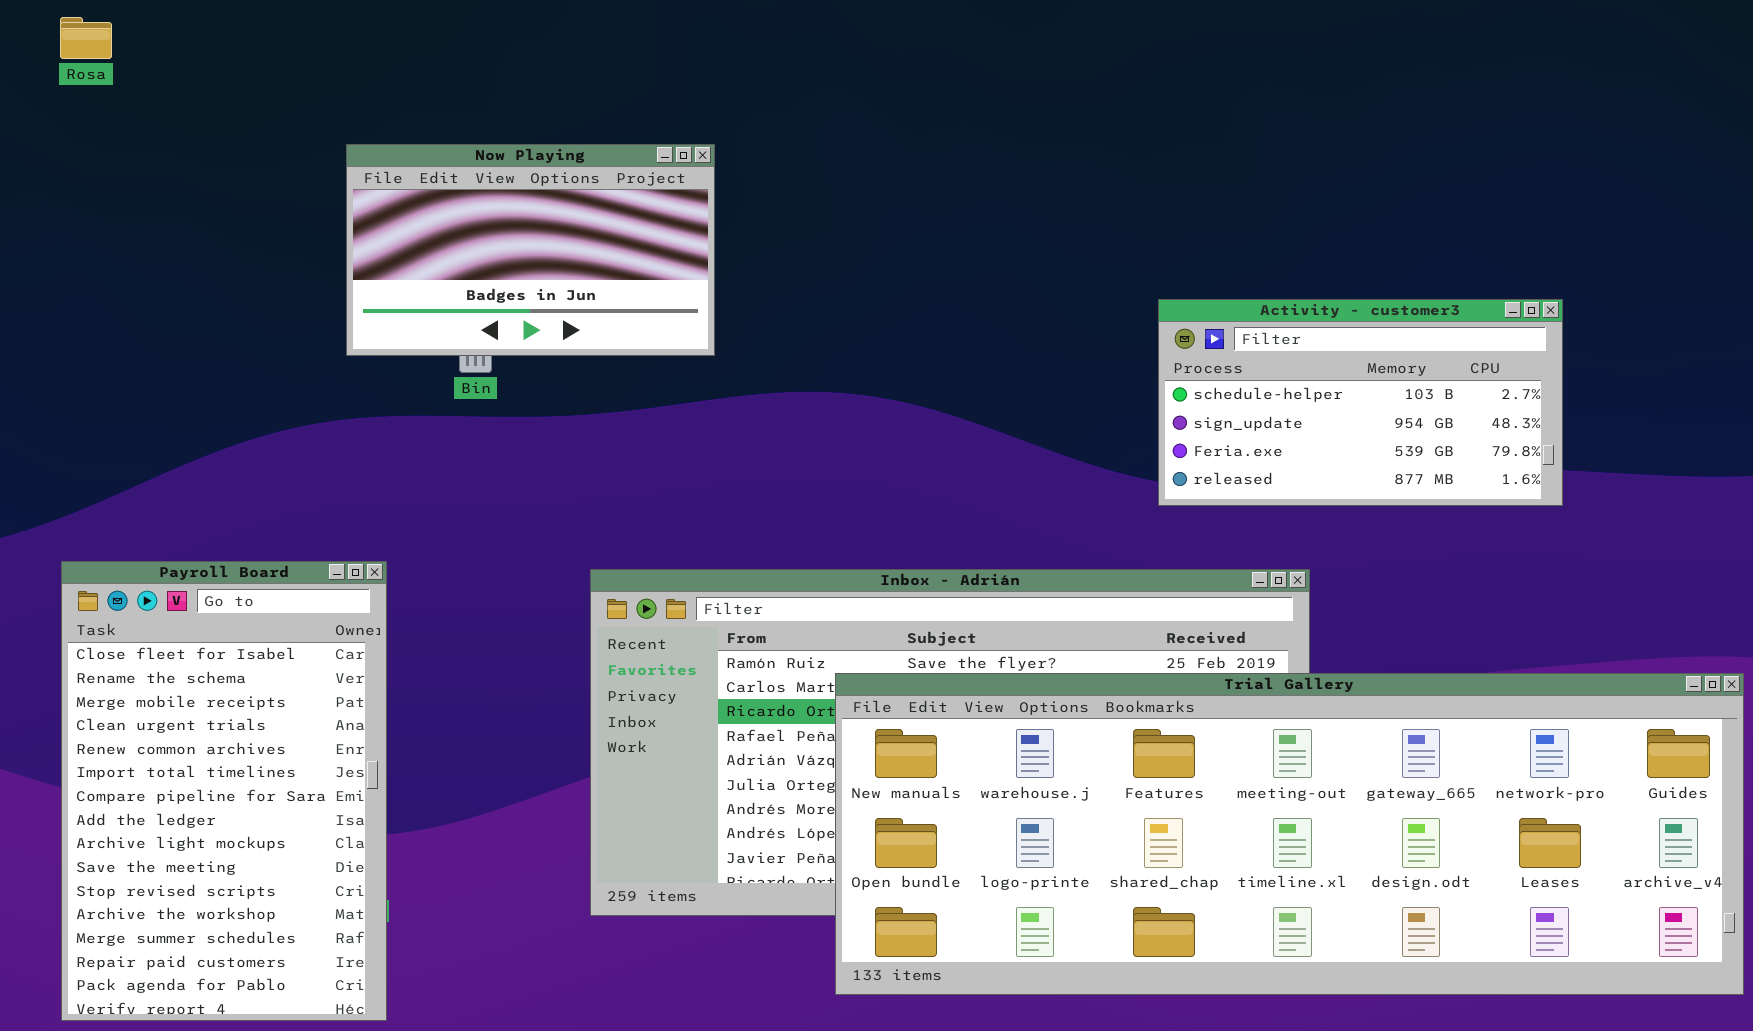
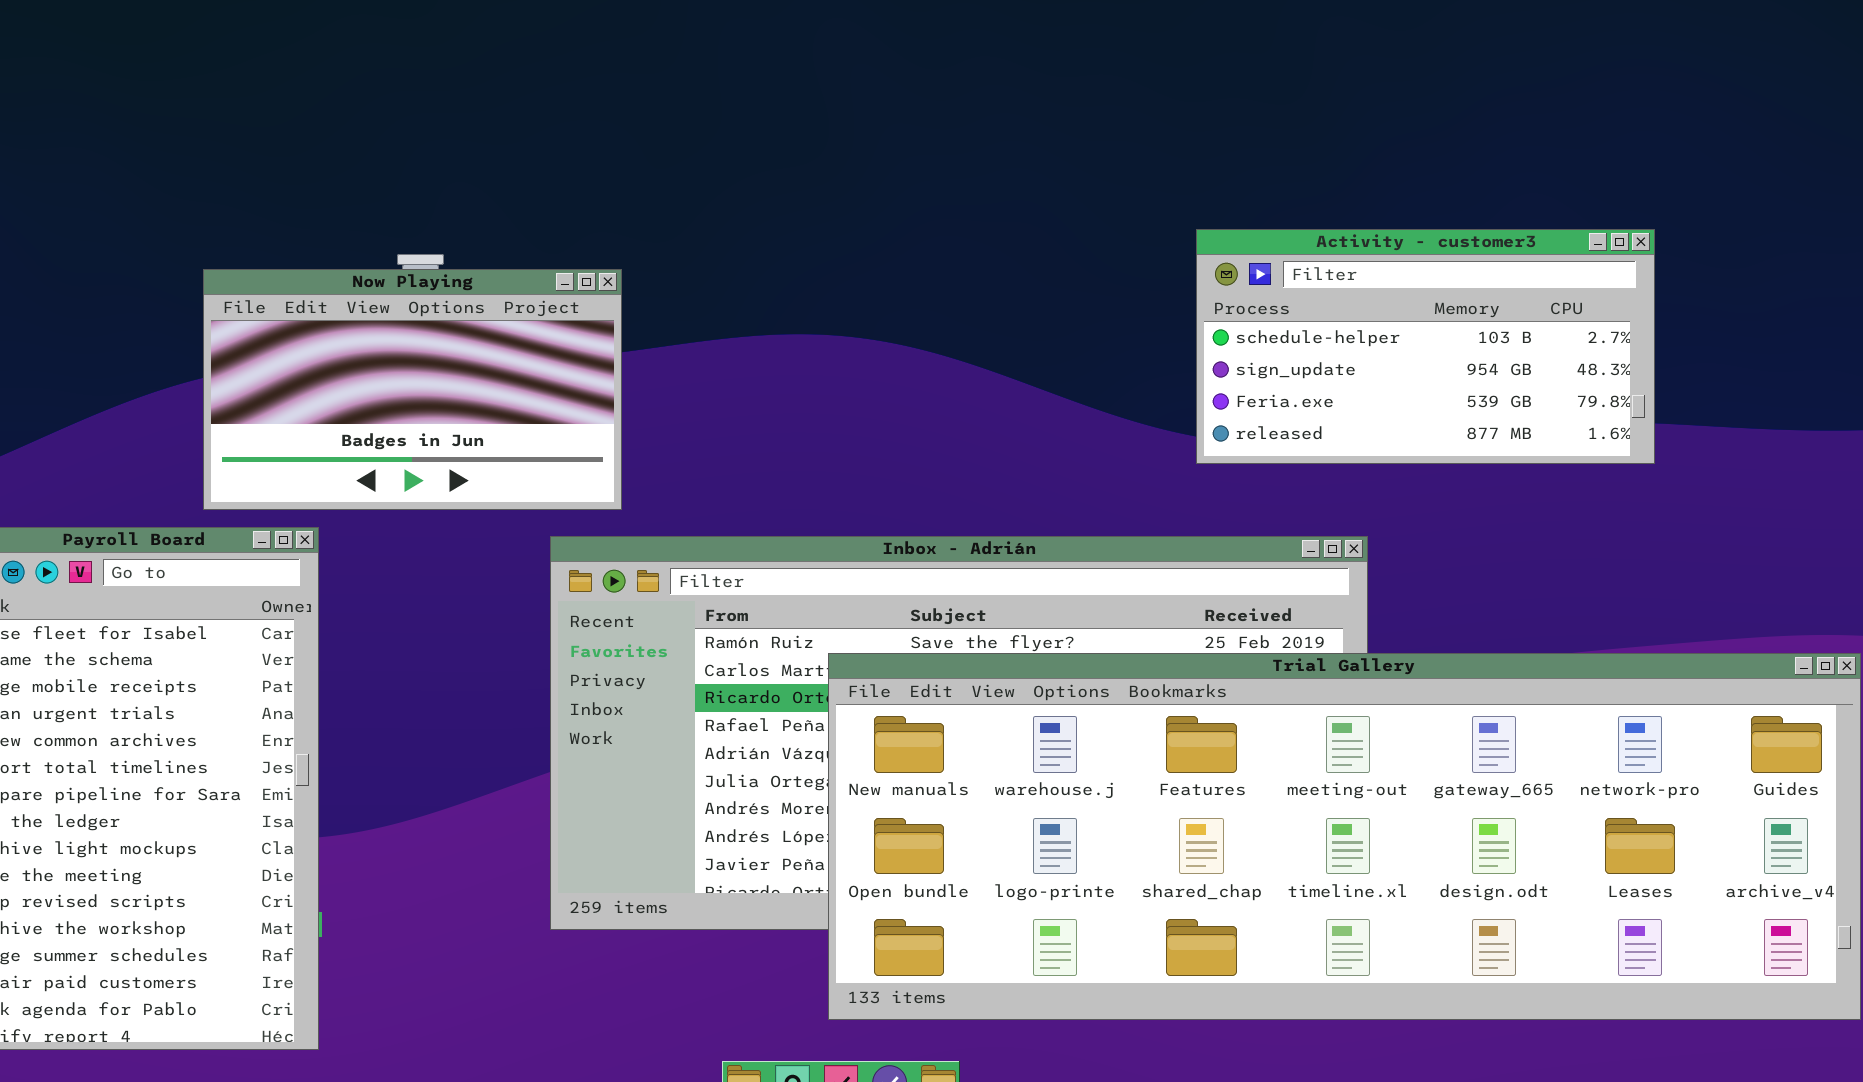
Now Playing: [346,144,715,356] -> [203,269,622,510], moved

